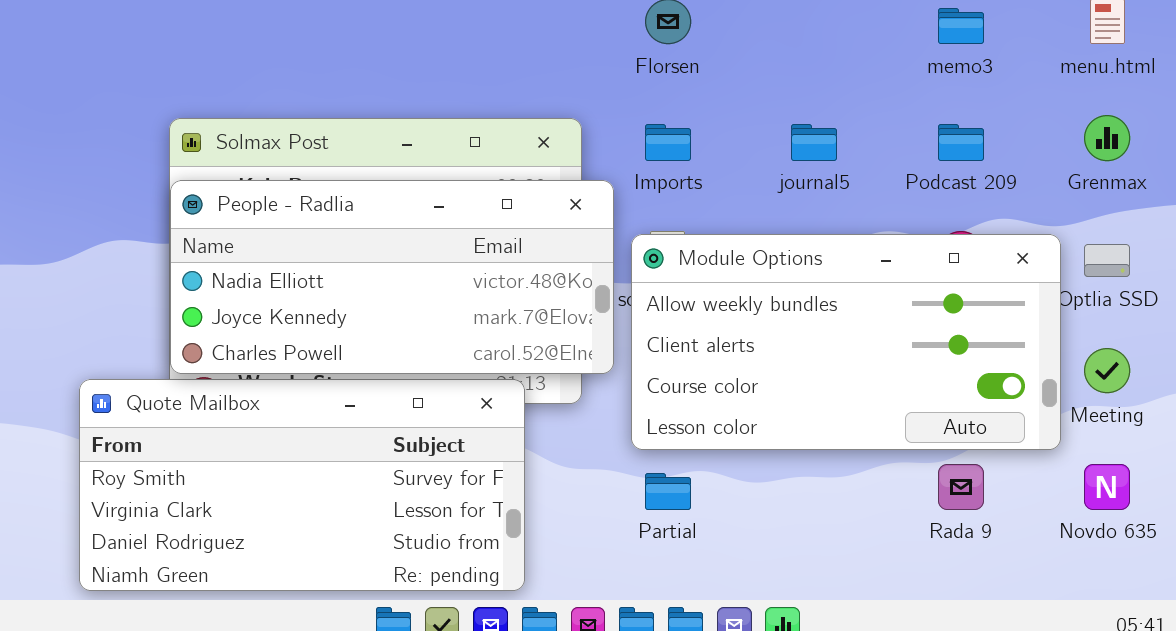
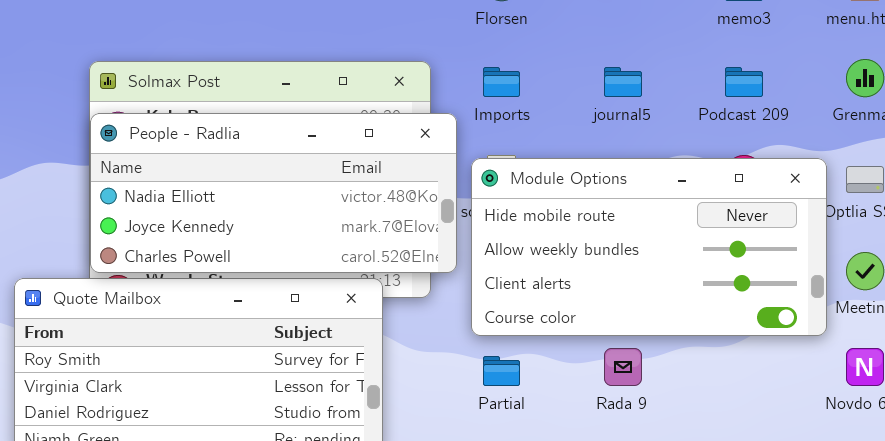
Module Options: [631,234,1061,450] -> [471,158,827,336], scrolled up 1 row
Rada 9: [938,464,984,510] -> [604,348,642,386], moved

